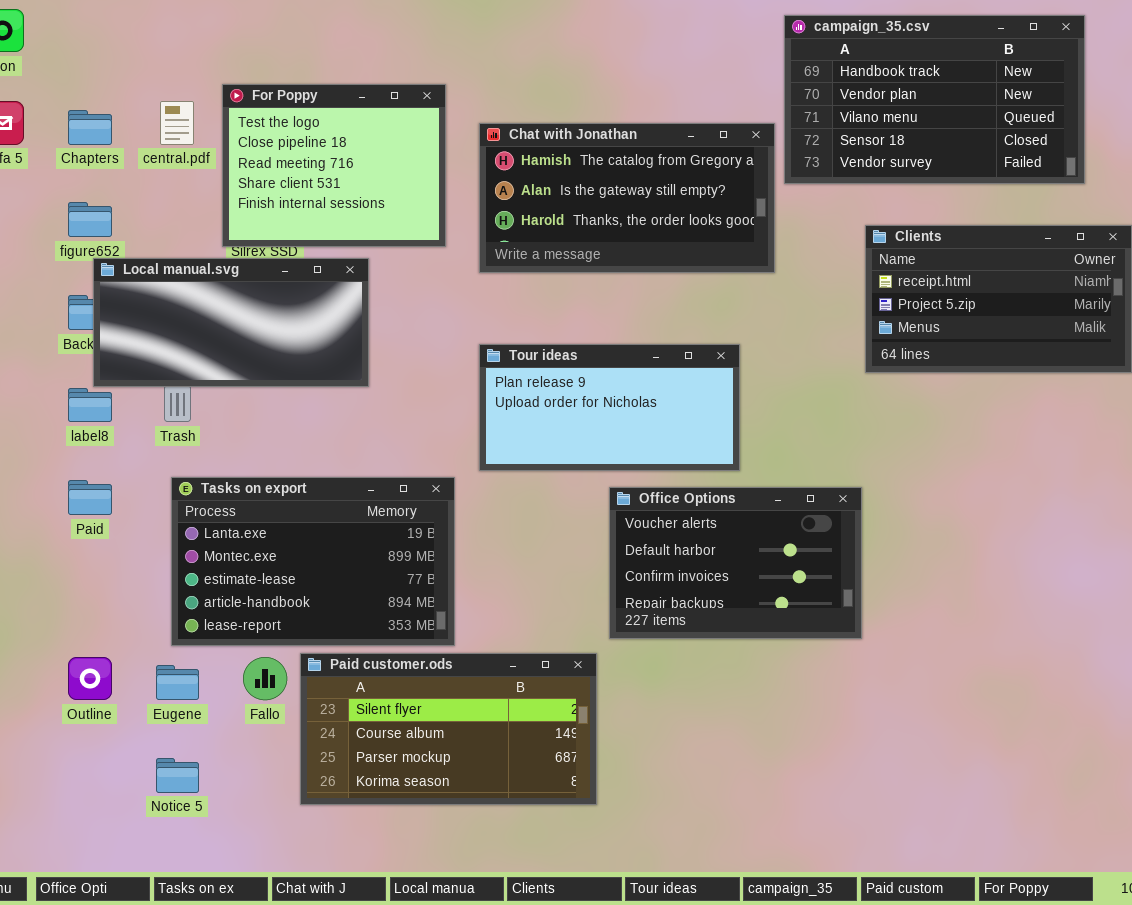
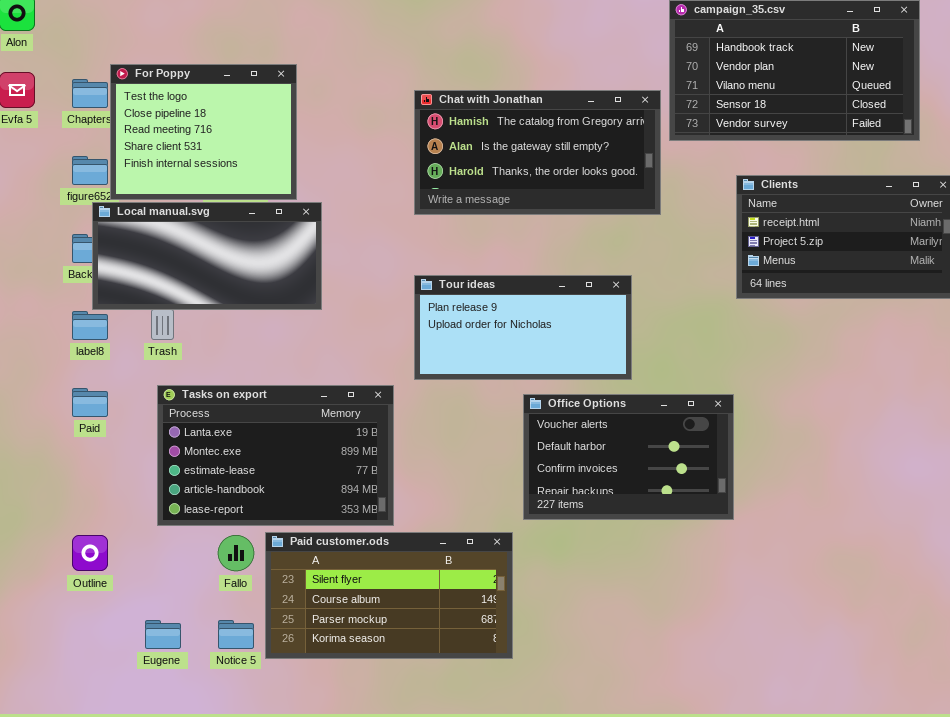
For Poppy: [222,84,446,247] -> [110,64,297,200], moved
Eugene: [156,665,199,700] -> [145,620,181,649], moved
Notice 5: [156,758,199,793] -> [218,620,254,649], moved

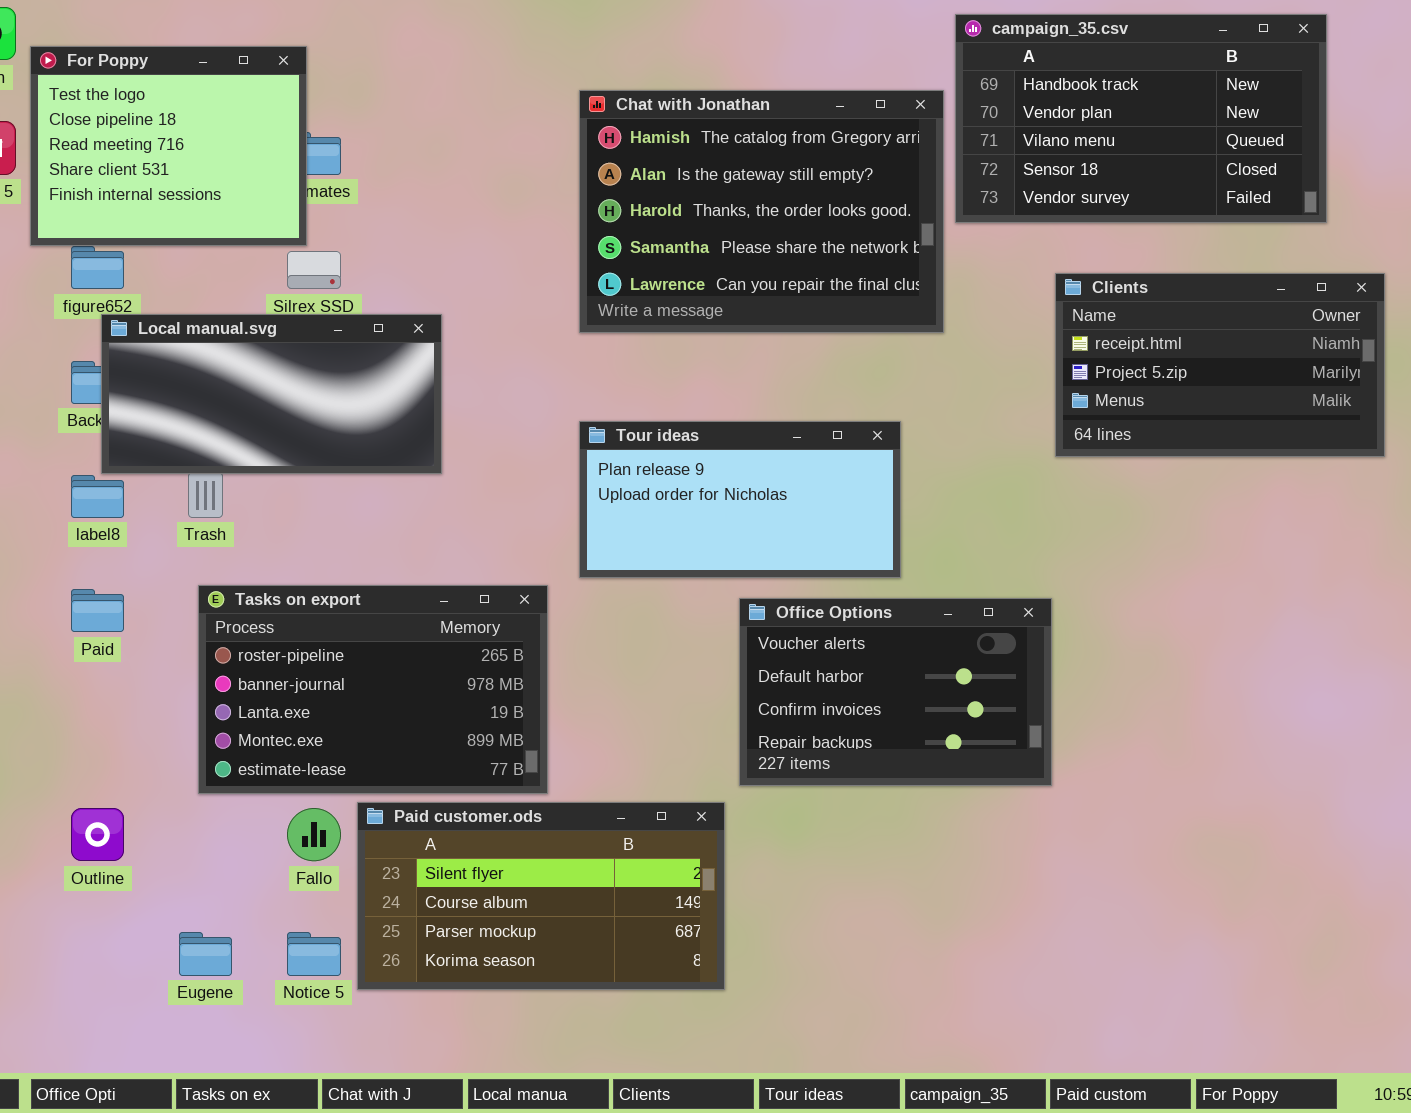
For Poppy: [110,64,297,200] -> [30,46,307,246], moved
Chat with Jonathan: [414,90,661,215] -> [579,90,944,333], resized
Tasks on export: [157,385,394,526] -> [198,585,548,794], scrolled up 2 rows

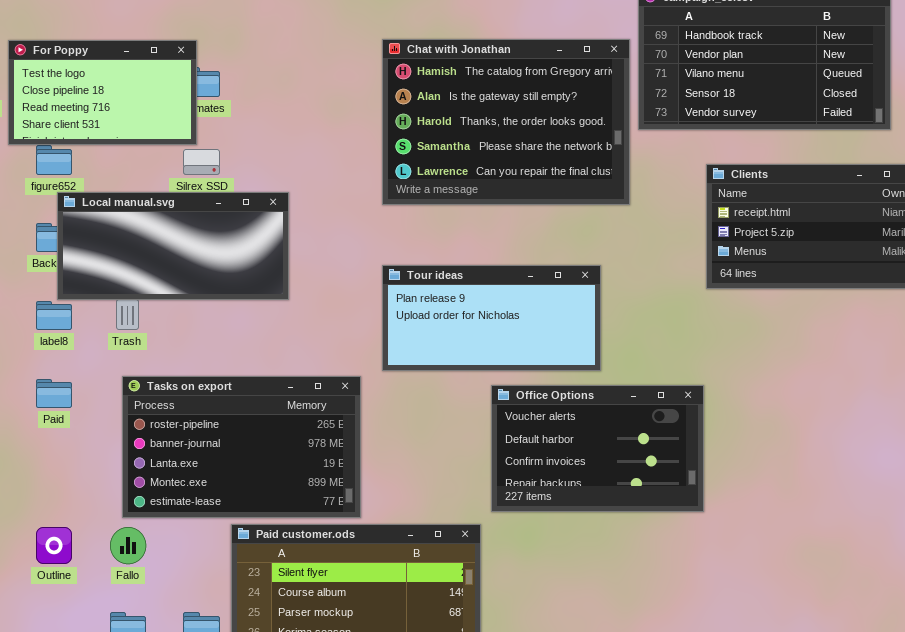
For Poppy: [30,46,307,246] -> [8,40,197,145], resized
Fallo: [287,808,341,861] -> [110,527,146,564], moved

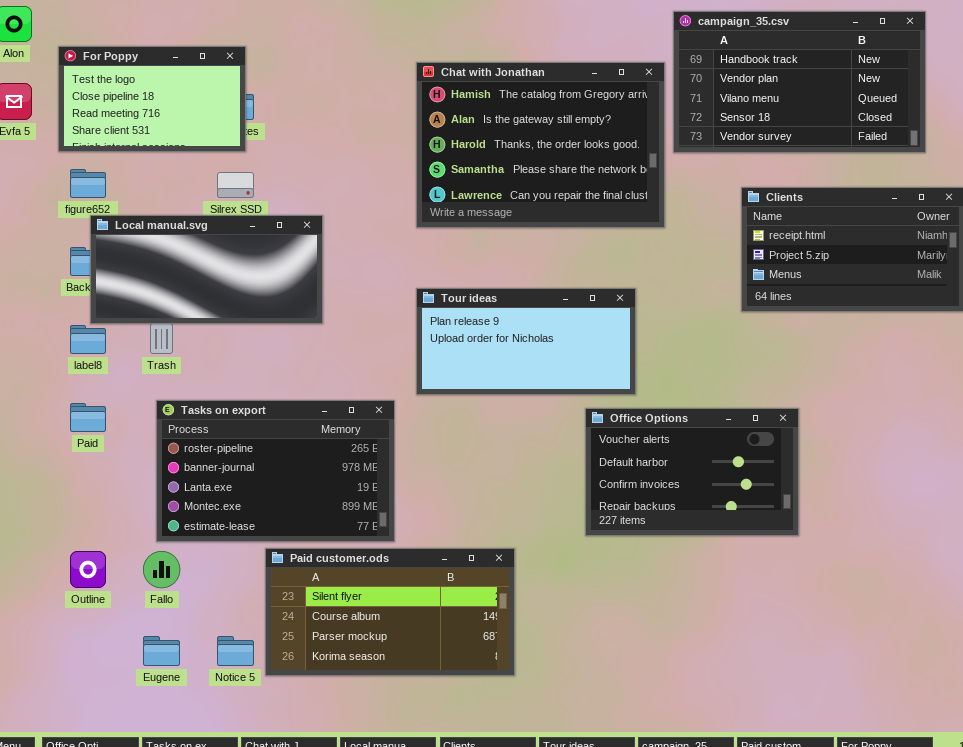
For Poppy: [8,40,197,145] -> [58,46,246,152], moved
Office Options: [491,385,704,512] -> [585,408,799,536], moved

